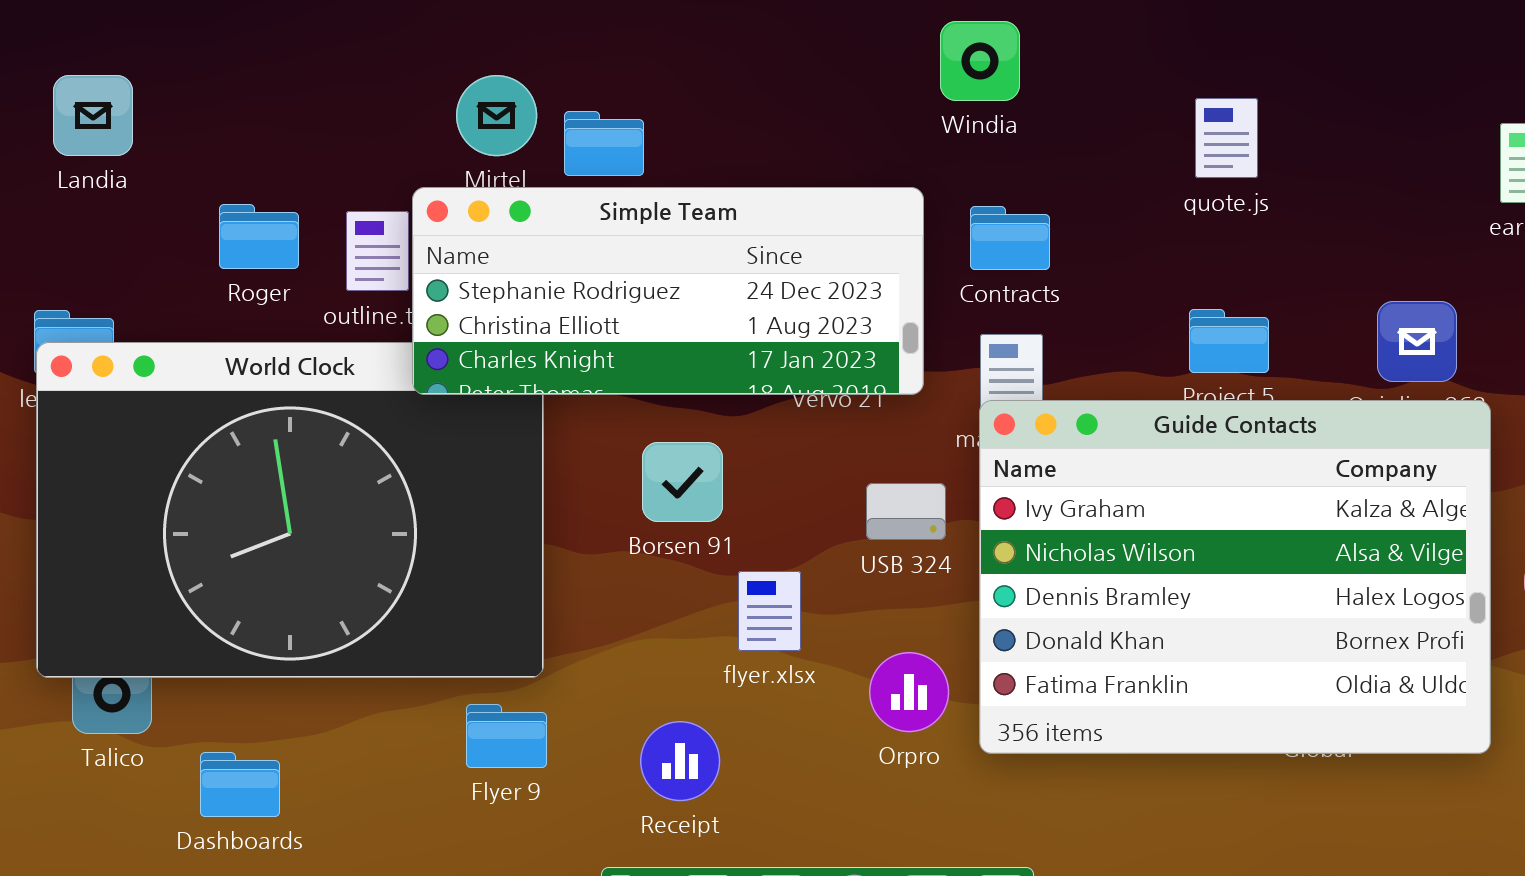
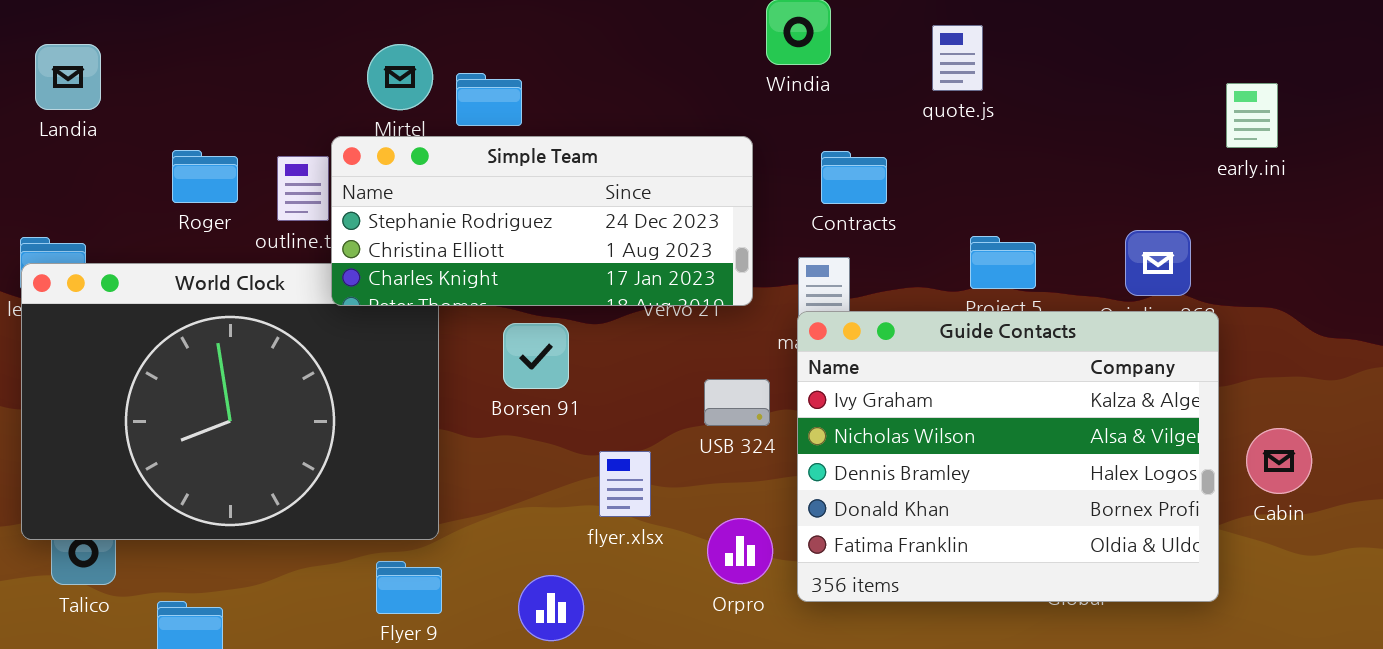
quote.js: [1195,98,1258,178] -> [932,25,983,91], moved
Contracts: [970,206,1050,270] -> [821,151,887,204], moved
Borsen 91: [642,442,723,522] -> [503,323,569,389], moved

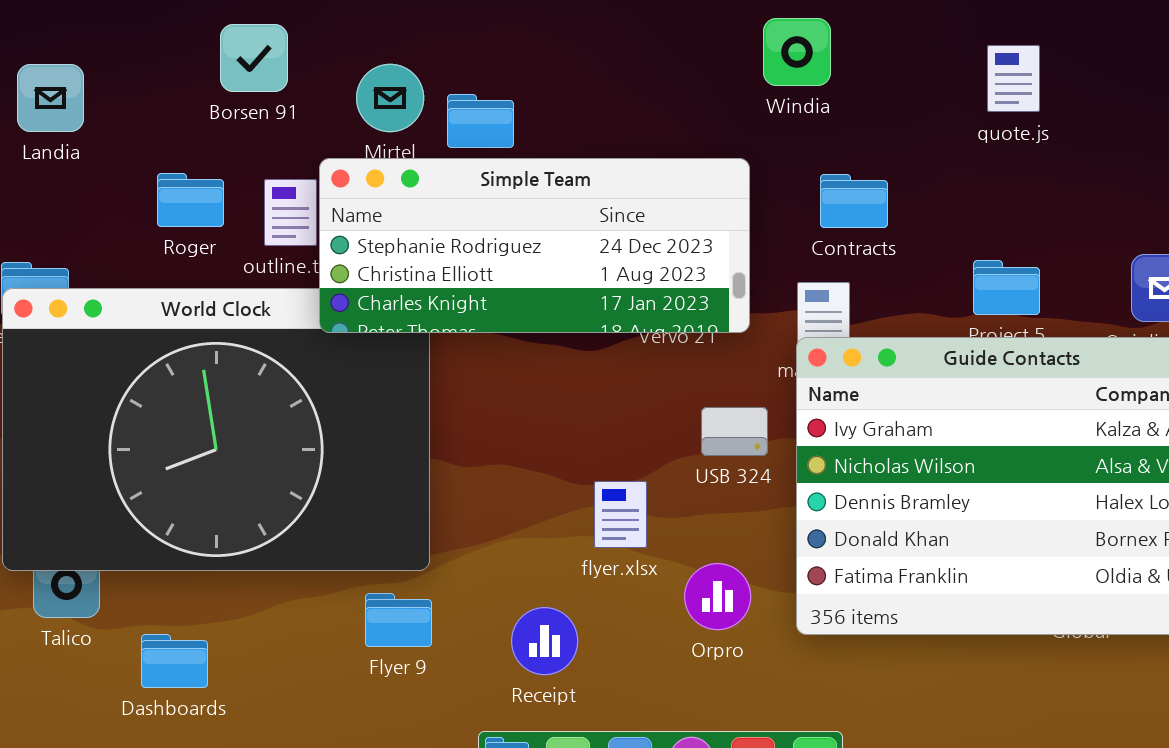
quote.js: [932,25,983,91] -> [987,45,1040,112], moved
Borsen 91: [503,323,569,389] -> [220,24,288,92], moved
Orpro: [707,518,773,584] -> [684,563,751,630], moved

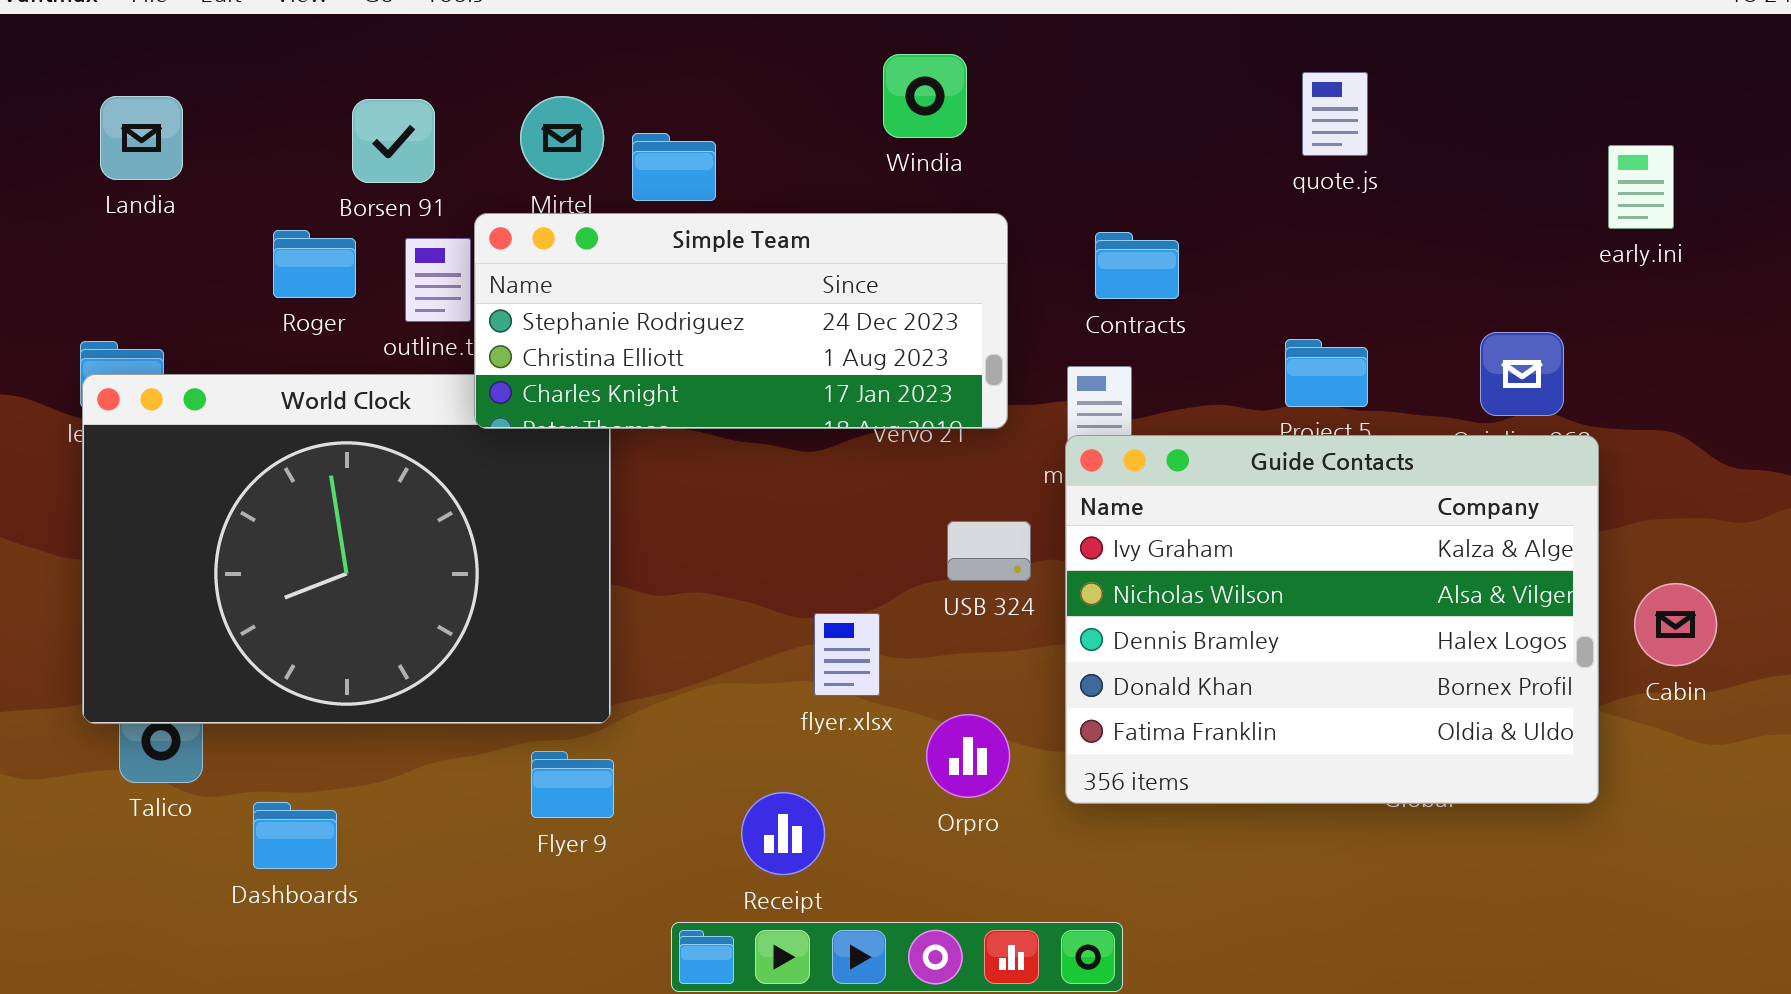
Windia: [763,18,831,86] -> [883,54,967,138], moved
Borsen 91: [220,24,288,92] -> [352,99,435,183], moved
Receipt: [511,607,578,675] -> [741,792,825,875], moved

